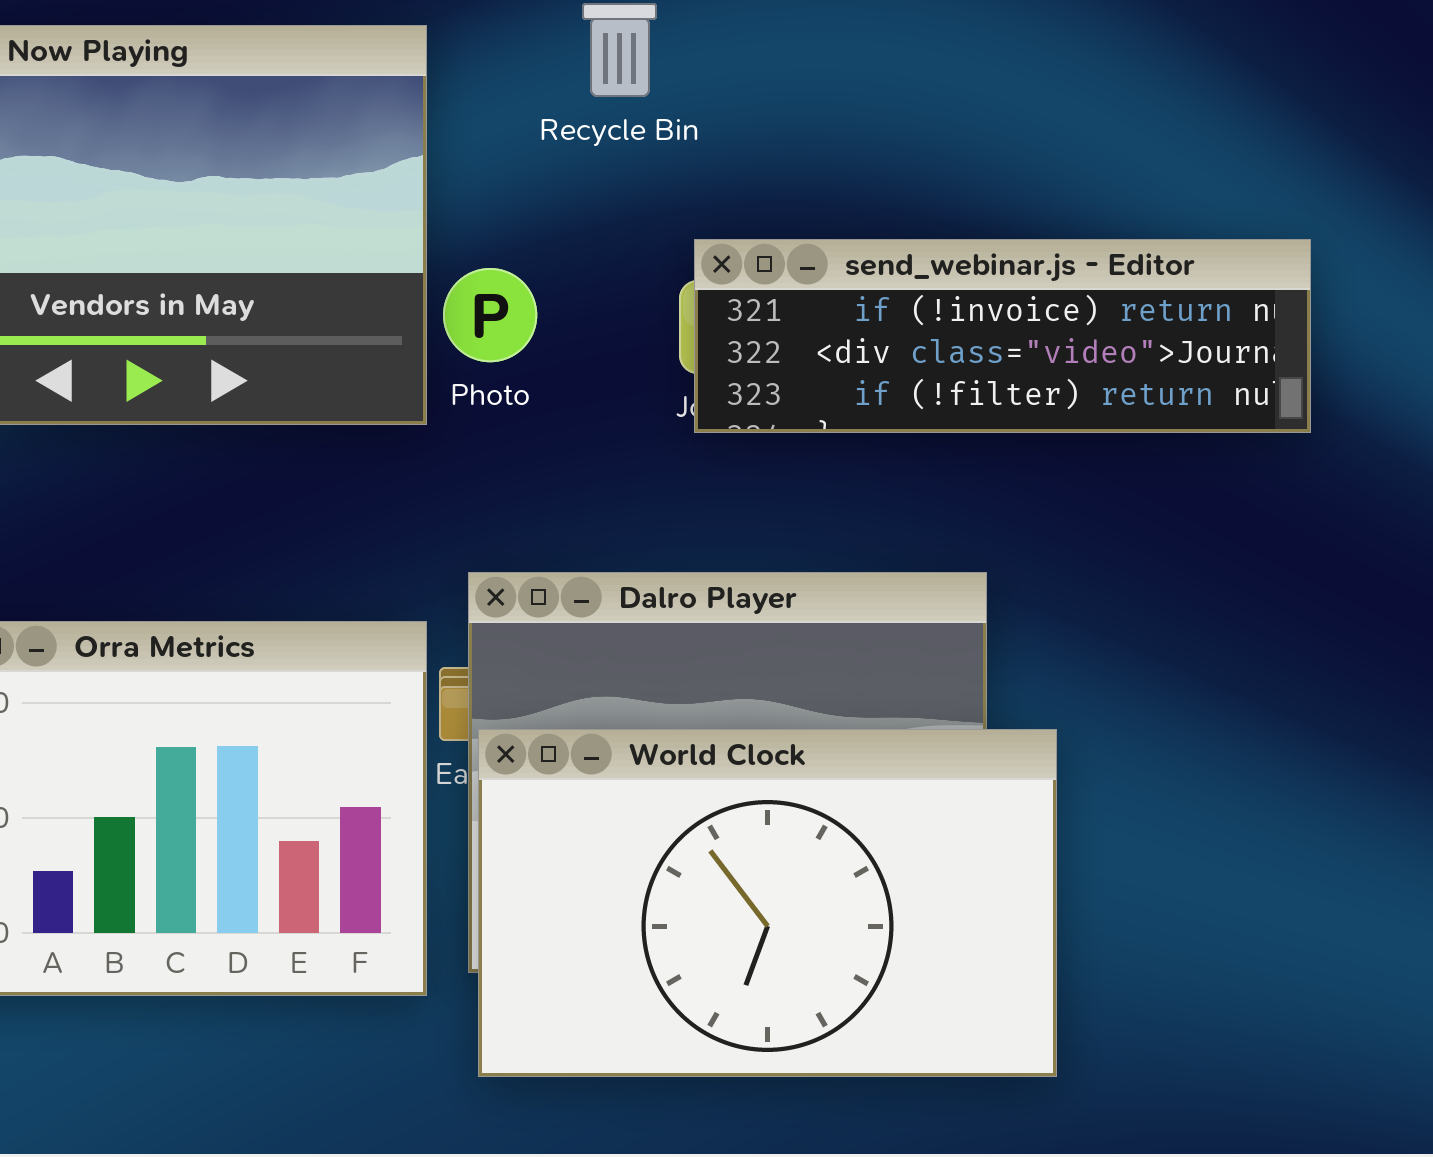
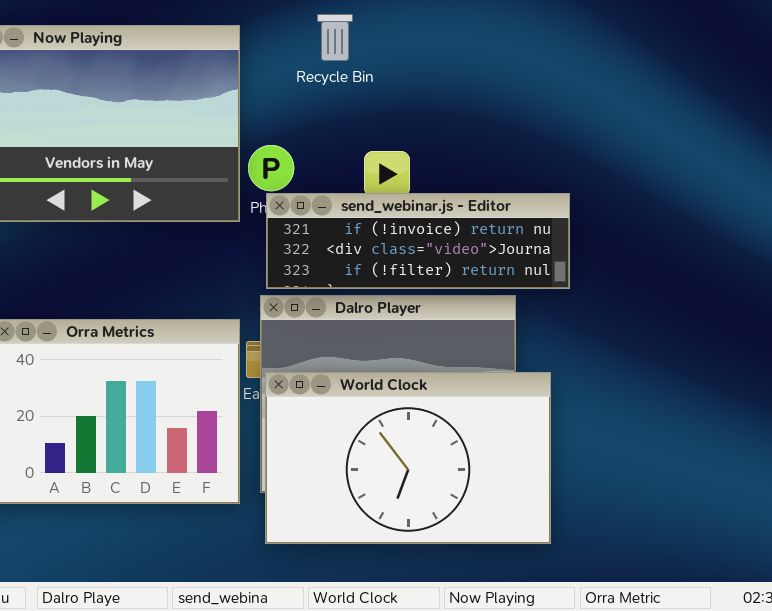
send_webinar.js - Editor: [694,239,1311,433] -> [266,193,570,289], moved

